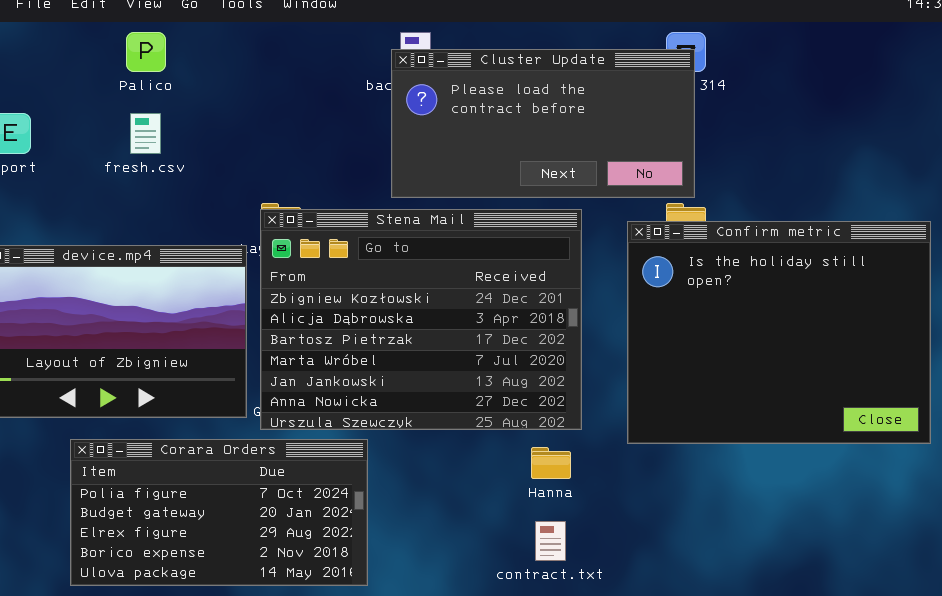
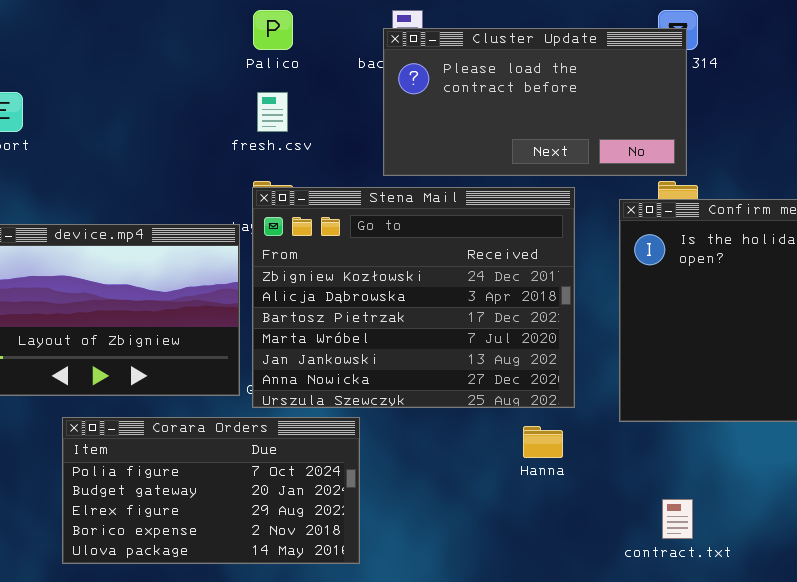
Palico: [126,32,166,72] -> [253,10,293,50], moved
fresh.csv: [130,113,161,154] -> [257,92,288,132], moved
contract.txt: [535,521,566,561] -> [662,499,693,539], moved

